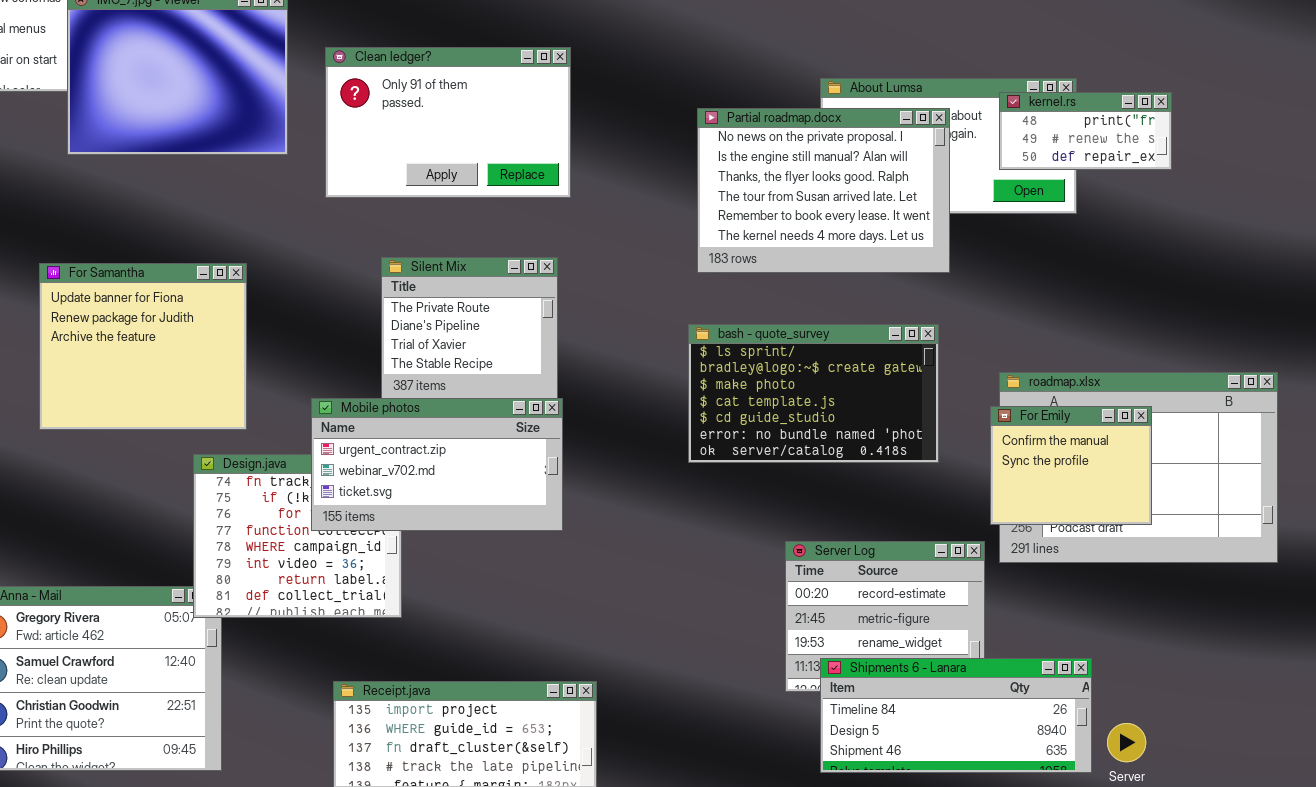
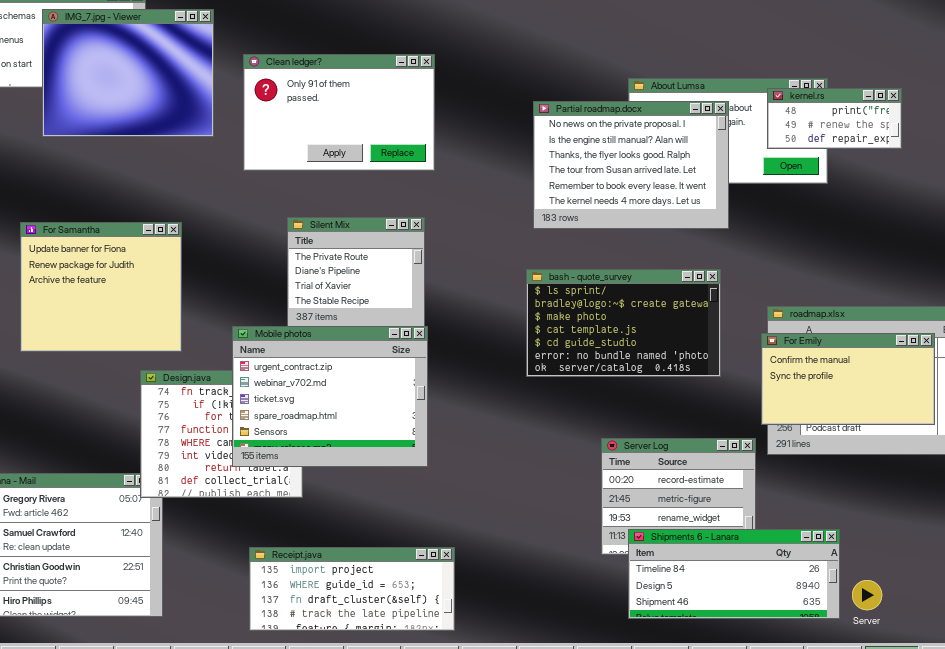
Mobile photos: [311,398,563,531] -> [232,326,428,467], resized
For Emily: [990,406,1152,525] -> [761,333,935,425], resized

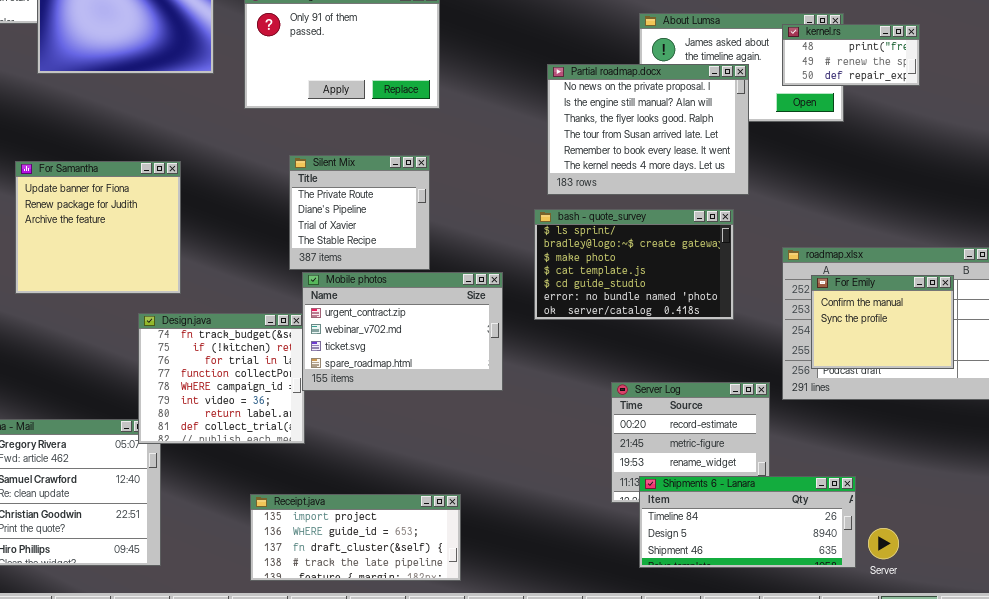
Partial roadmap.docx: [533,101,729,229] -> [547,64,749,195], moved
Mobile photos: [232,326,428,467] -> [302,272,503,391], moved, resized
For Emily: [761,333,935,425] -> [811,275,954,369], resized

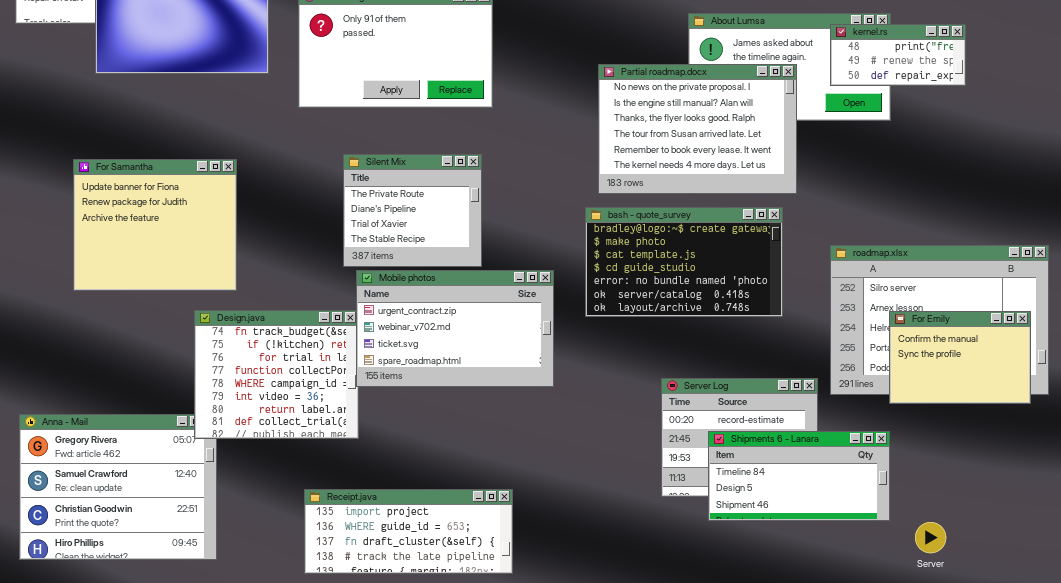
bash - quote_survey: [534,209,734,320] -> [585,207,783,317], scrolled down 1 row
For Emily: [811,275,954,369] -> [889,311,1031,404], moved
Shipments 6 - Lanara: [639,476,856,568] -> [708,431,890,521], moved, resized

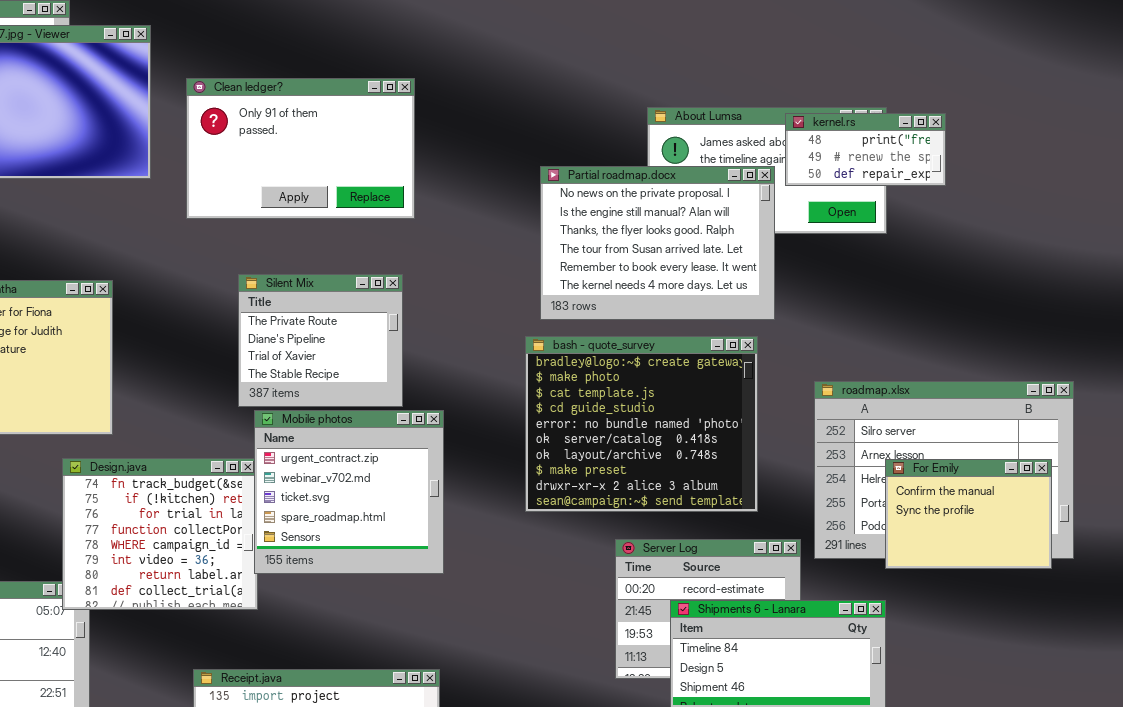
kernel.rs: [830,24,966,86] -> [785,113,946,186], moved
bash - quote_survey: [585,207,783,317] -> [525,336,758,512], resized
Mobile photos: [356,270,554,387] -> [254,410,444,574], resized

